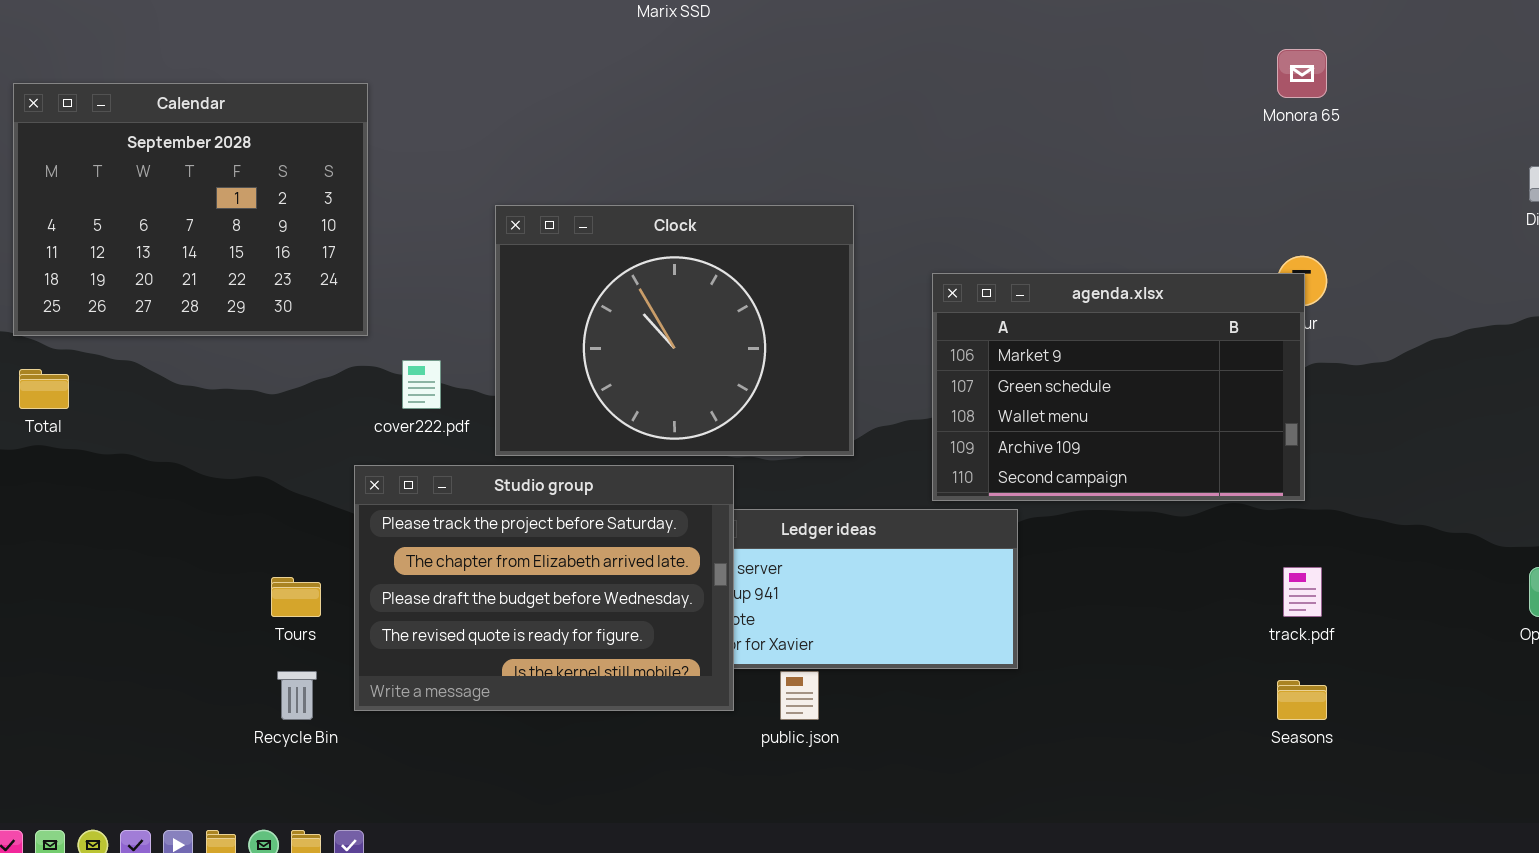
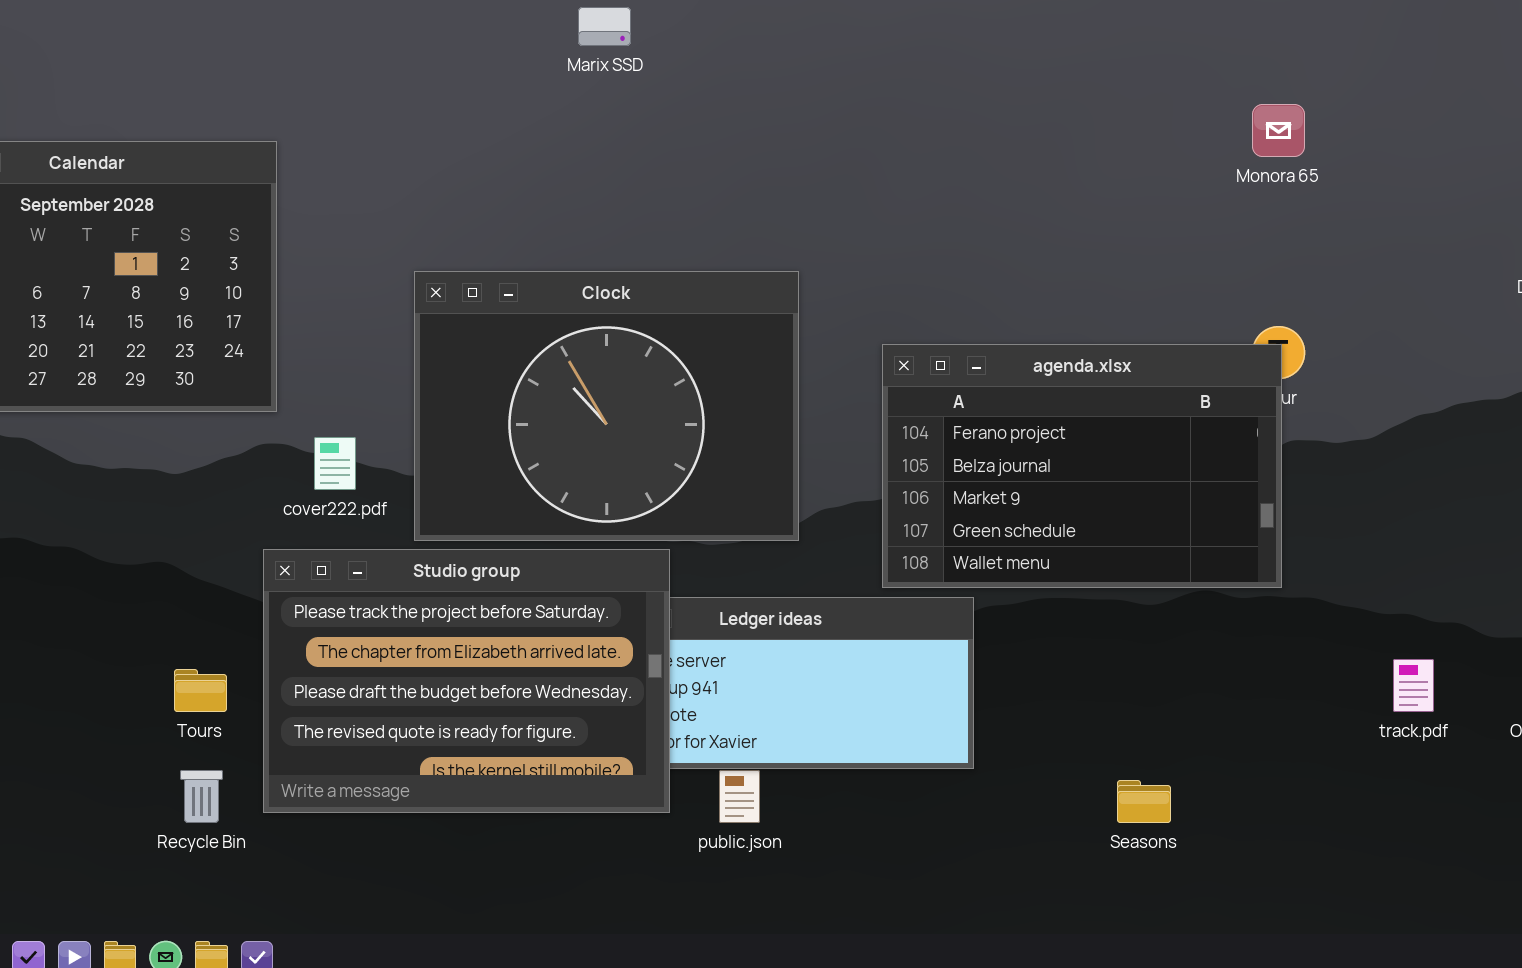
agenda.xlsx: [932,273,1305,501] -> [882,344,1282,588], scrolled up 2 rows
track.pdf: [1283,567,1322,617] -> [1393,659,1434,712], moved
Seasons: [1277,680,1327,720] -> [1117,780,1171,823], moved

